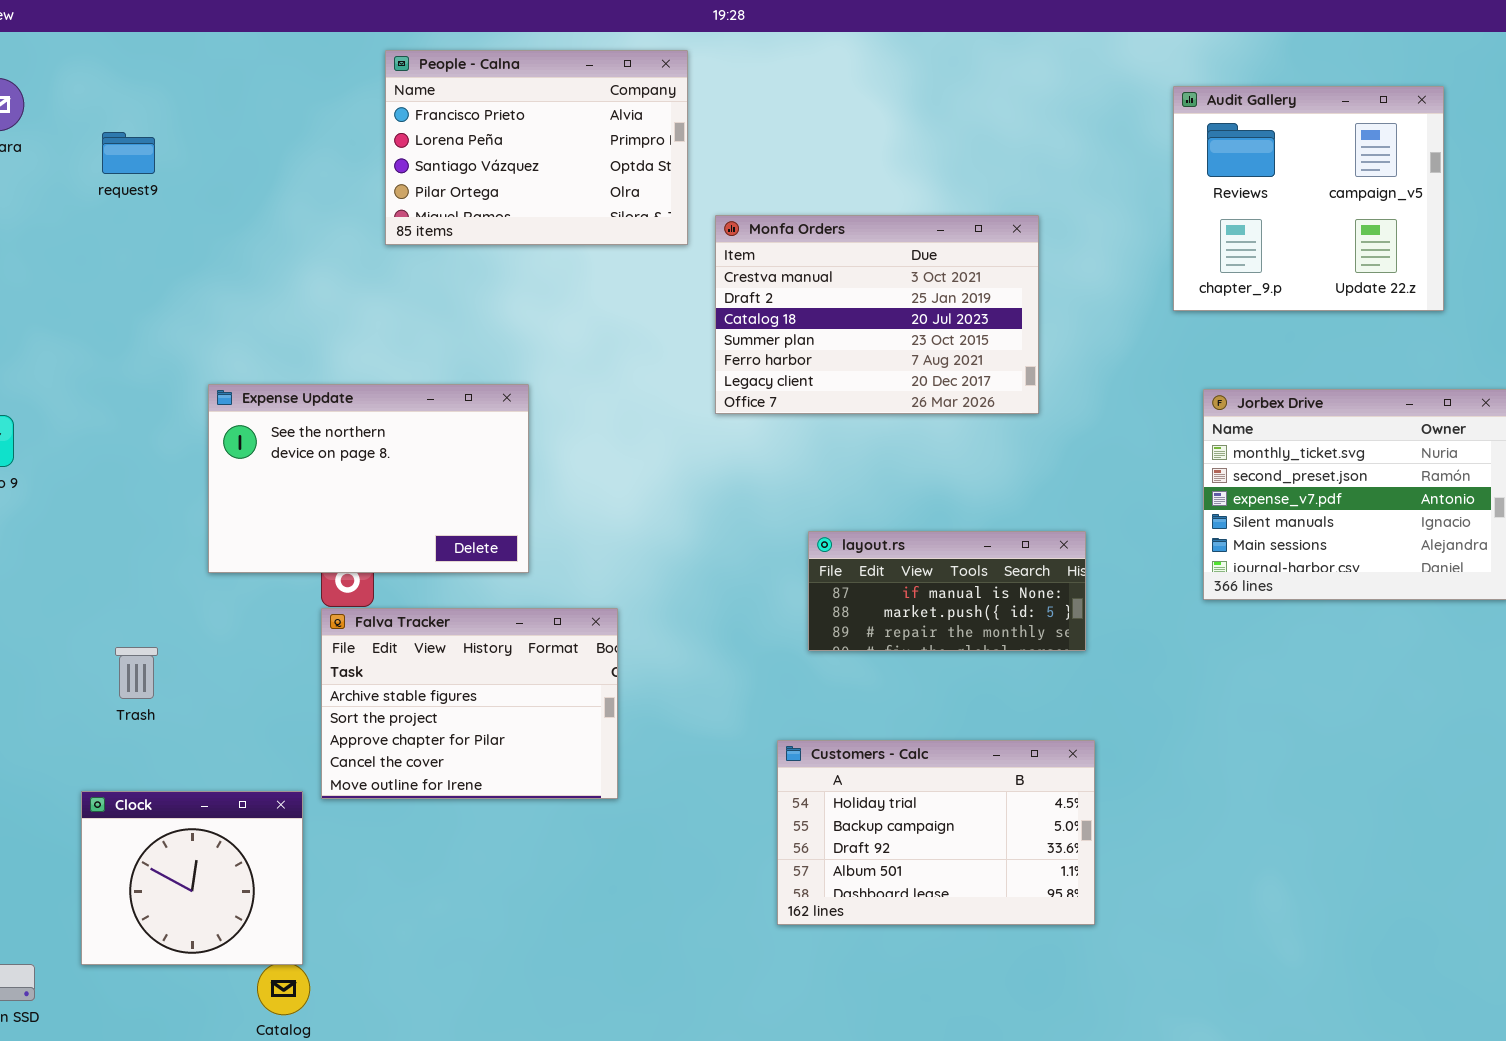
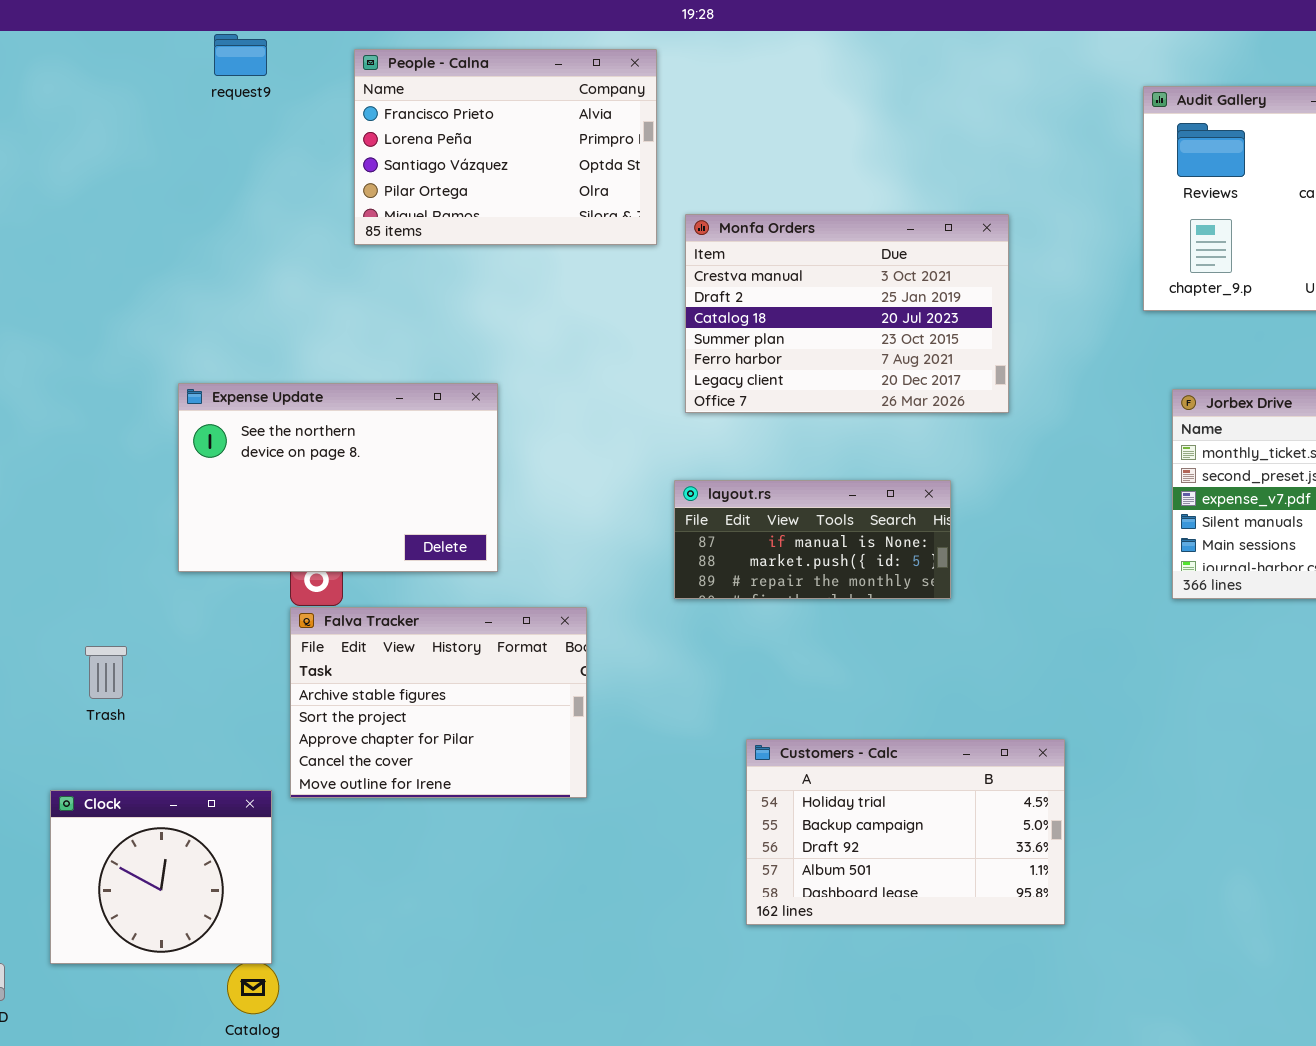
request9: [102,132,155,174] -> [214,34,267,76], moved
layout.rs: [808,531,1086,651] -> [674,480,951,599], moved

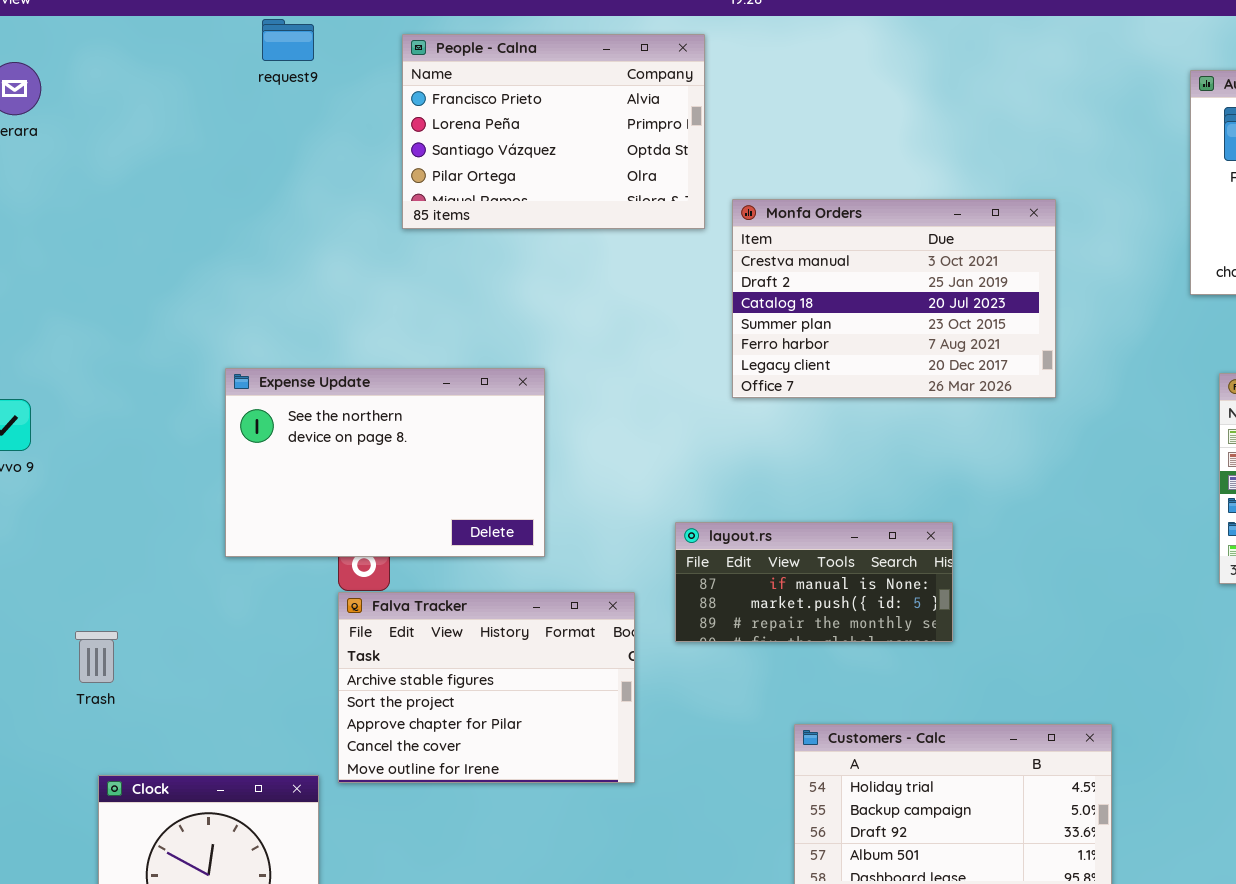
layout.rs: [674,480,951,599] -> [675,522,953,642], moved
Trash: [85,646,127,699] -> [75,631,118,683], moved

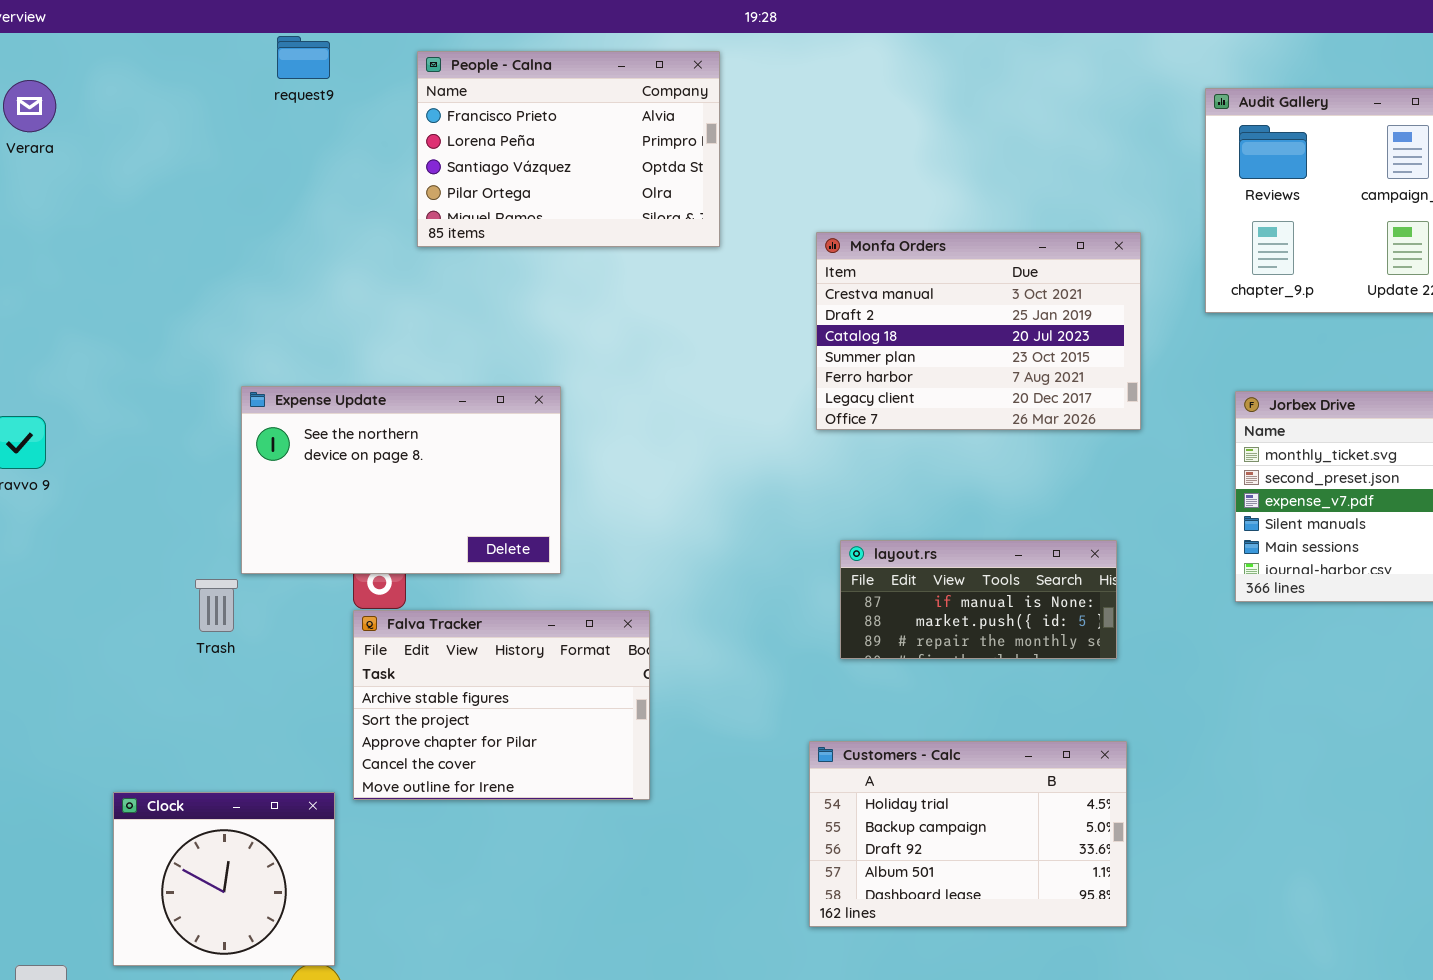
Monfa Orders: [732,199,1056,398] -> [816,232,1141,430], moved
layout.rs: [675,522,953,642] -> [840,540,1117,659], moved
Trash: [75,631,118,683] -> [195,579,238,632], moved

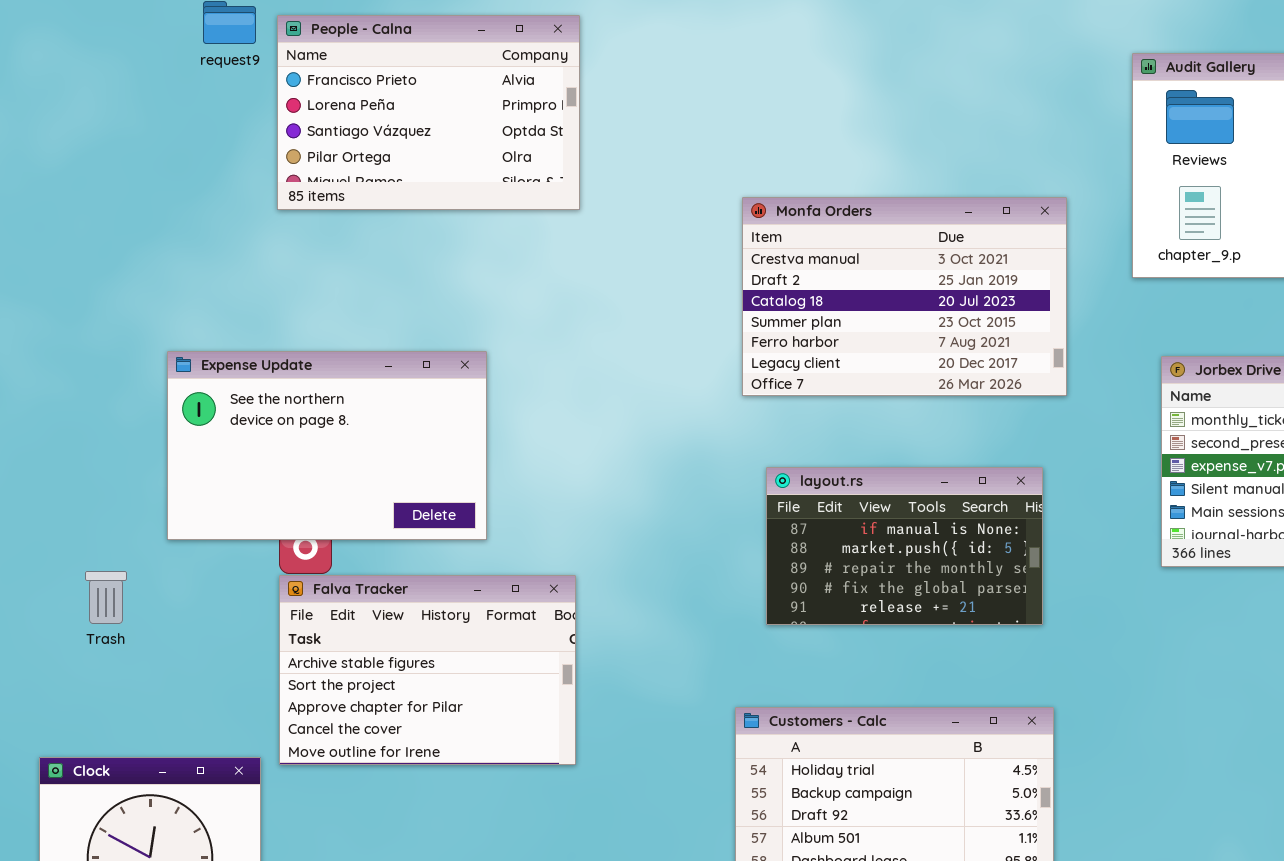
People - Calna: [417,51,720,247] -> [277,15,580,210], moved
layout.rs: [840,540,1117,659] -> [766,467,1043,625], resized
Trash: [195,579,238,632] -> [85,571,127,624], moved

